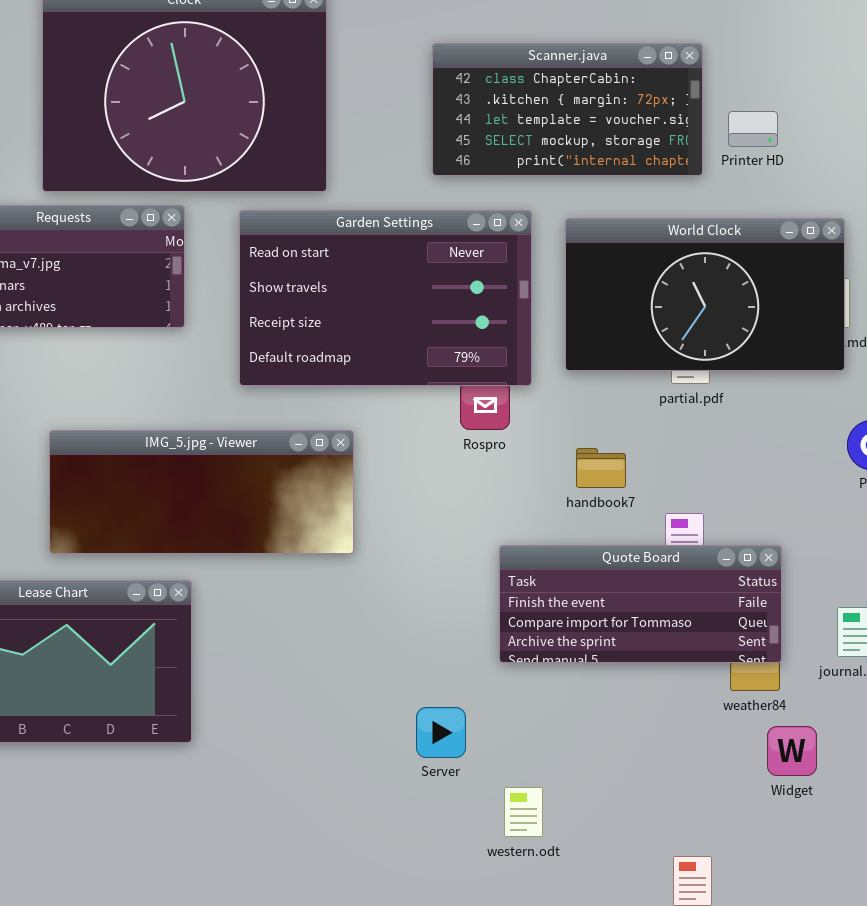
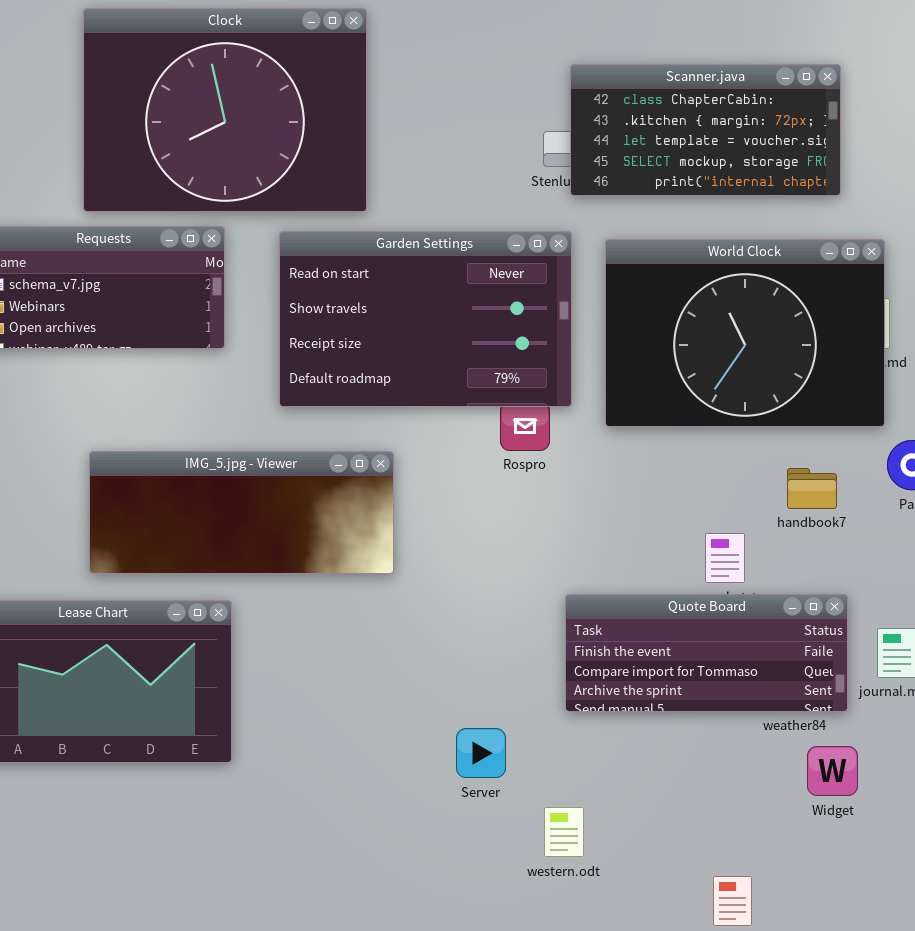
Scanner.java: [432,43,703,176] -> [570,64,841,196], moved
World Clock: [565,218,845,371] -> [605,239,885,427], resized
handbook7: [576,448,626,488] -> [787,468,837,509], moved
Quote Board: [499,545,782,663] -> [565,594,848,712], moved

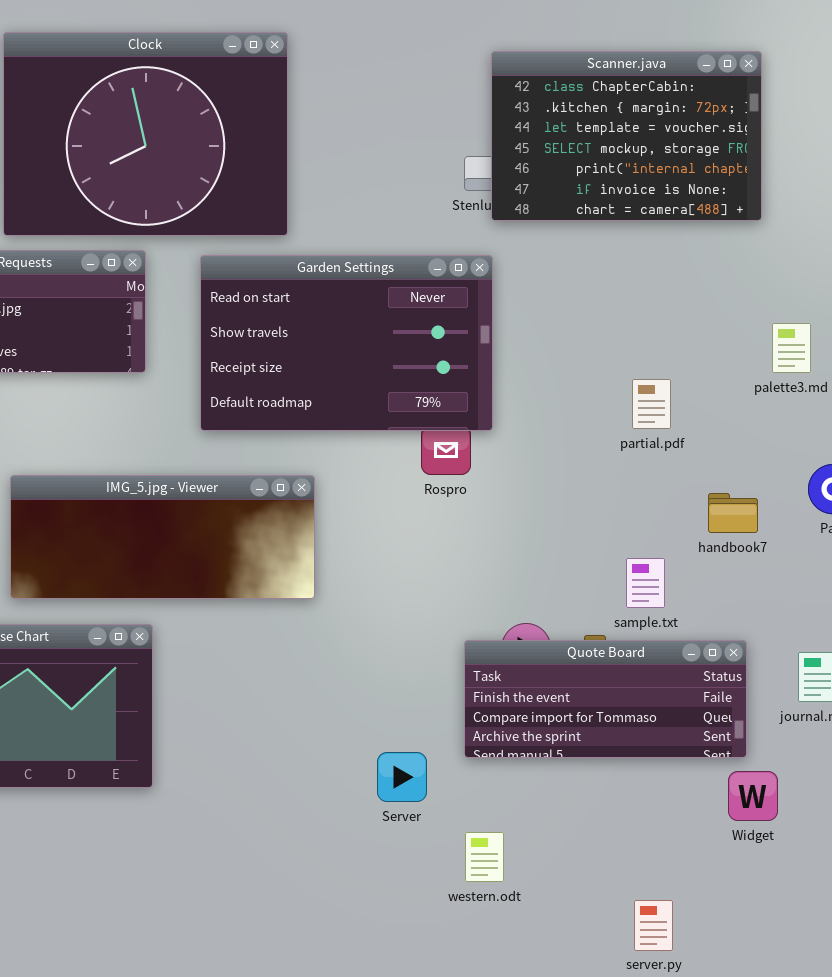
Scanner.java: [570,64,841,196] -> [491,51,762,221], resized
World Clock: [605,239,885,427] -> none, closed
Quote Board: [565,594,848,712] -> [464,640,747,758], moved

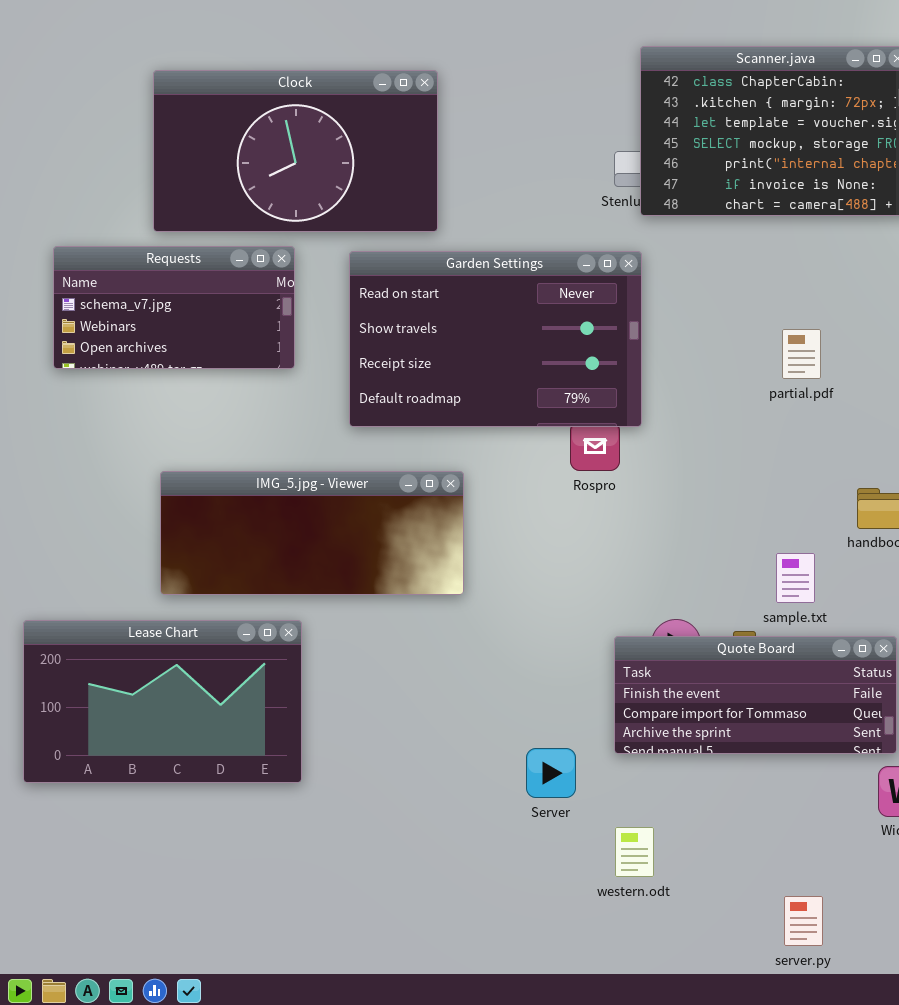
Clock: [3,32,288,236] -> [153,70,438,232], resized
partial.pdf: [632,379,671,429] -> [782,329,821,379], moved

